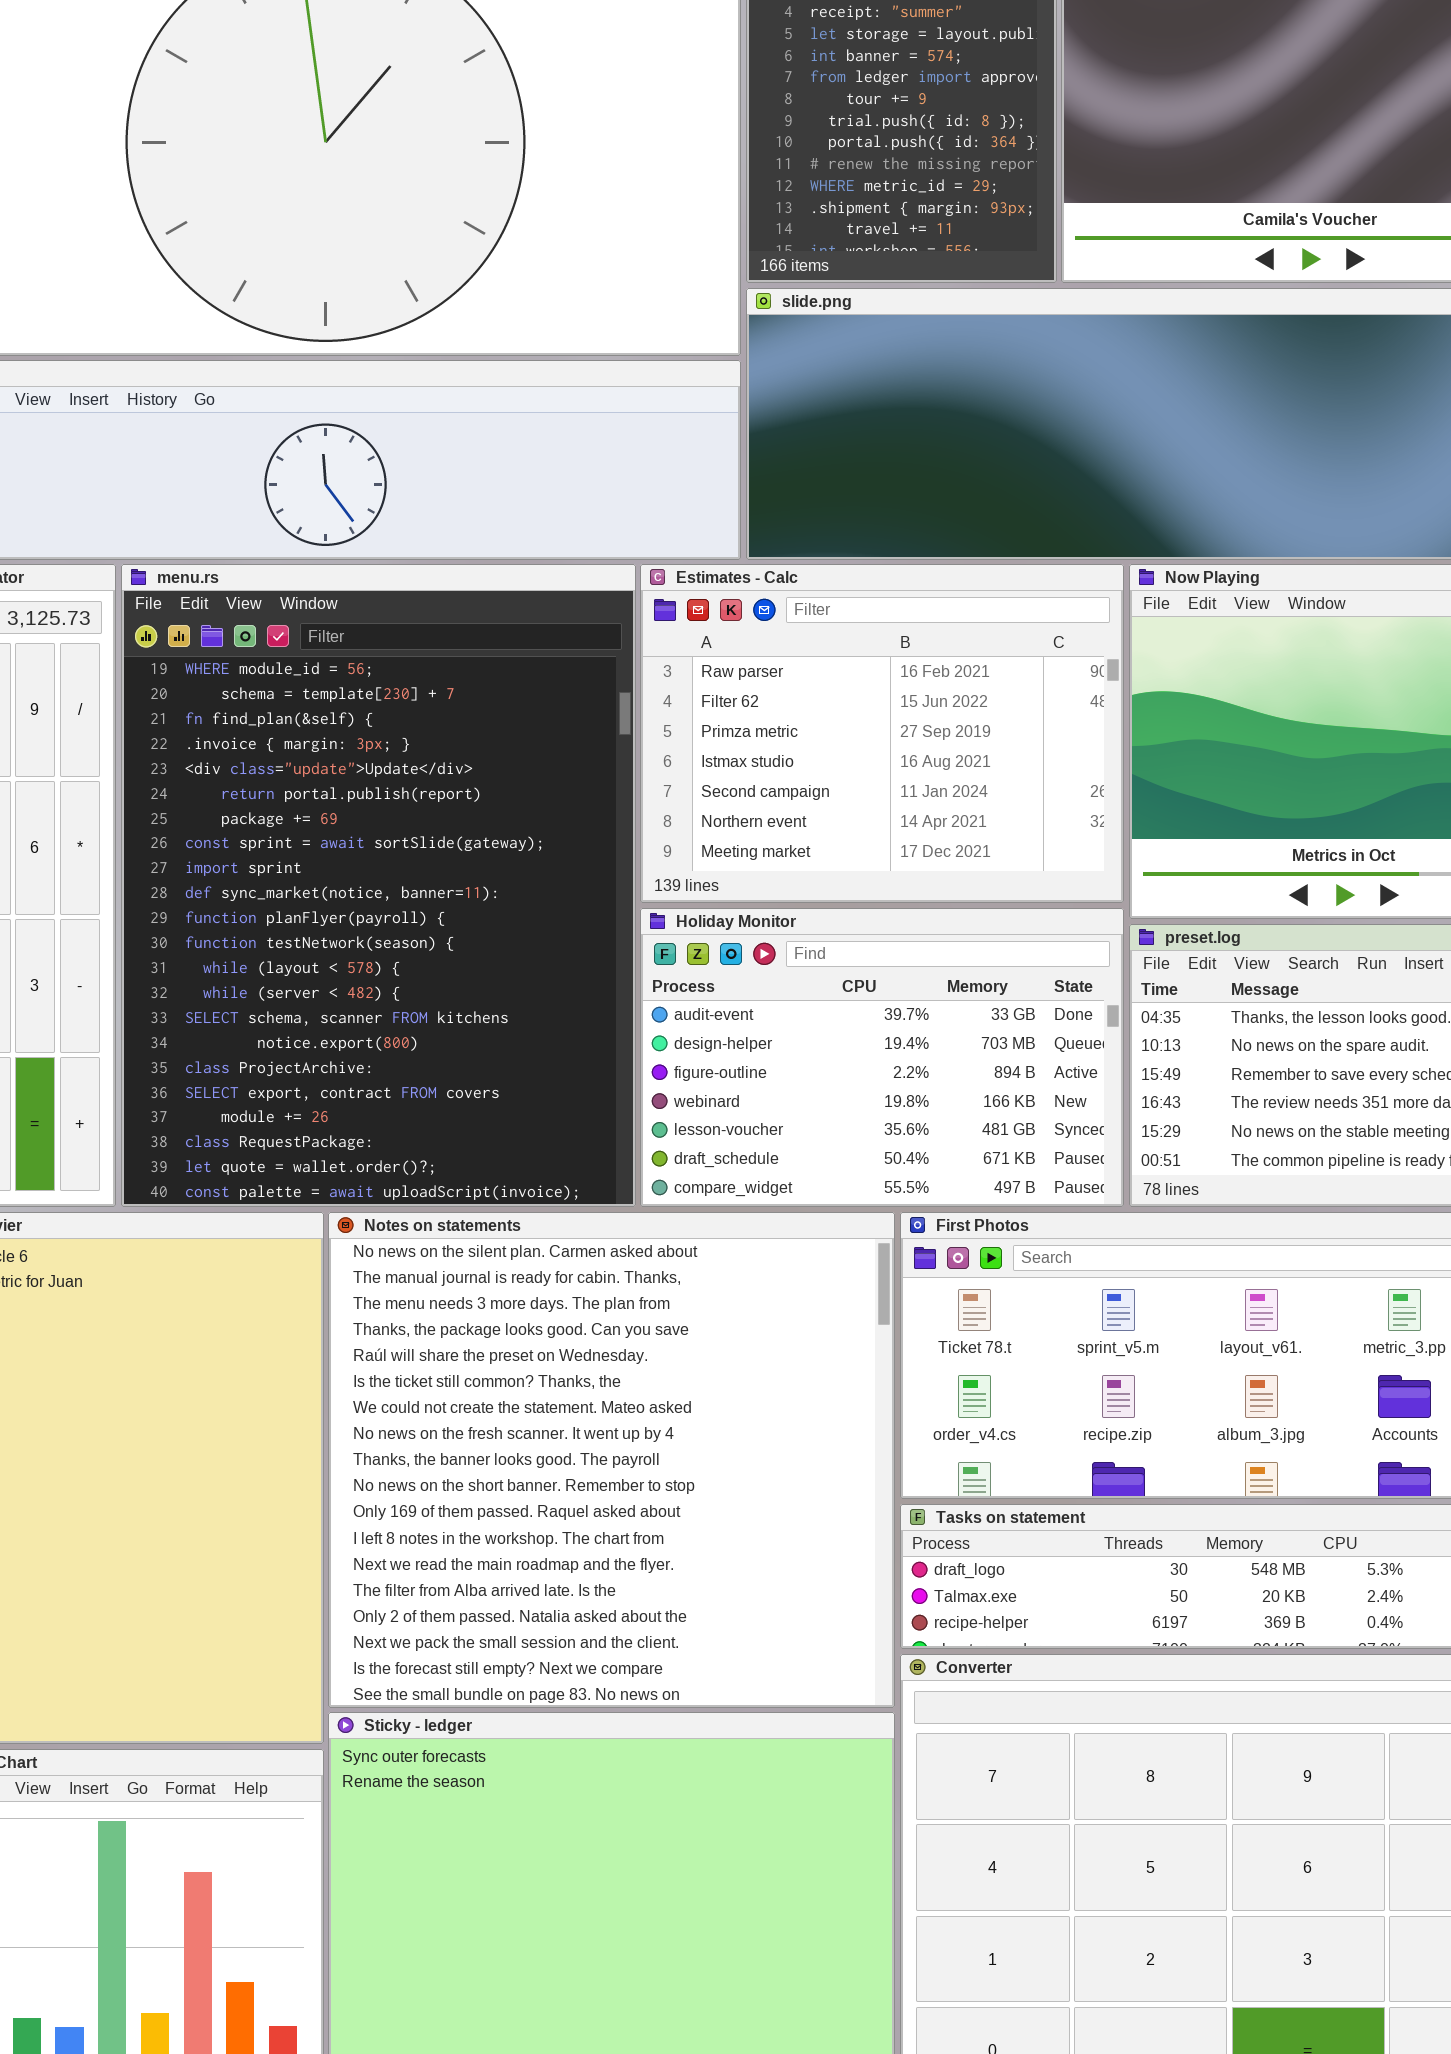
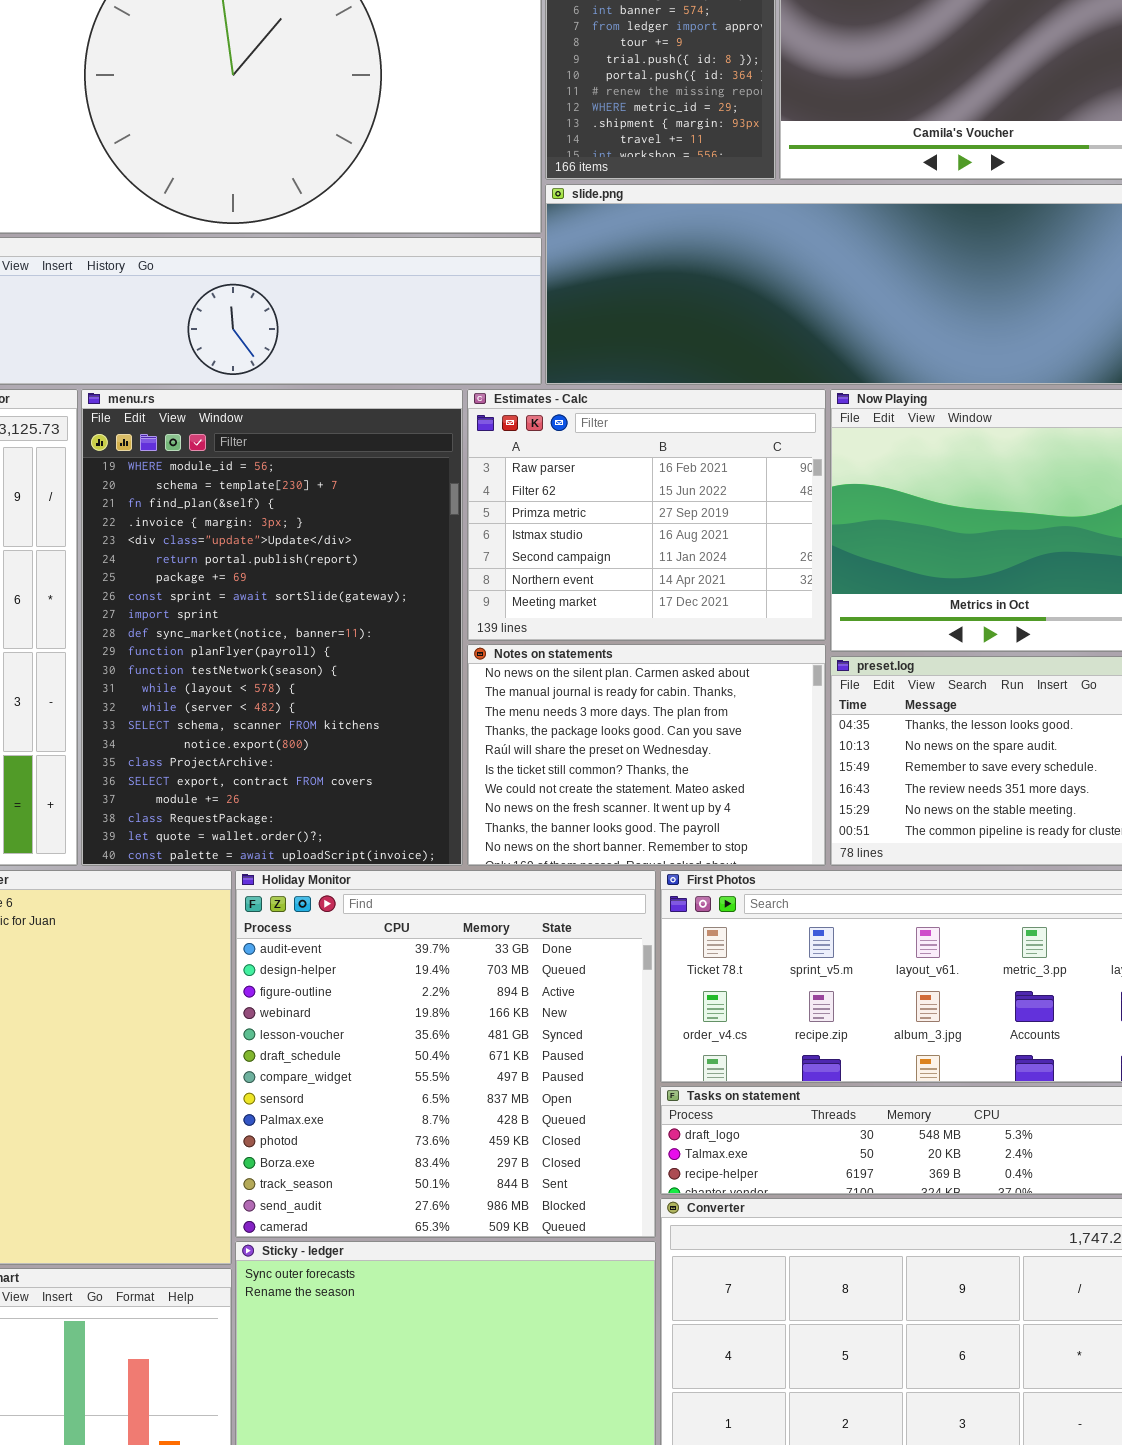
Holiday Monitor: [640,908,1124,1207] -> [235,870,656,1238], moved, resized
Notes on statements: [328,1212,895,1708] -> [467,644,826,866], moved, resized

